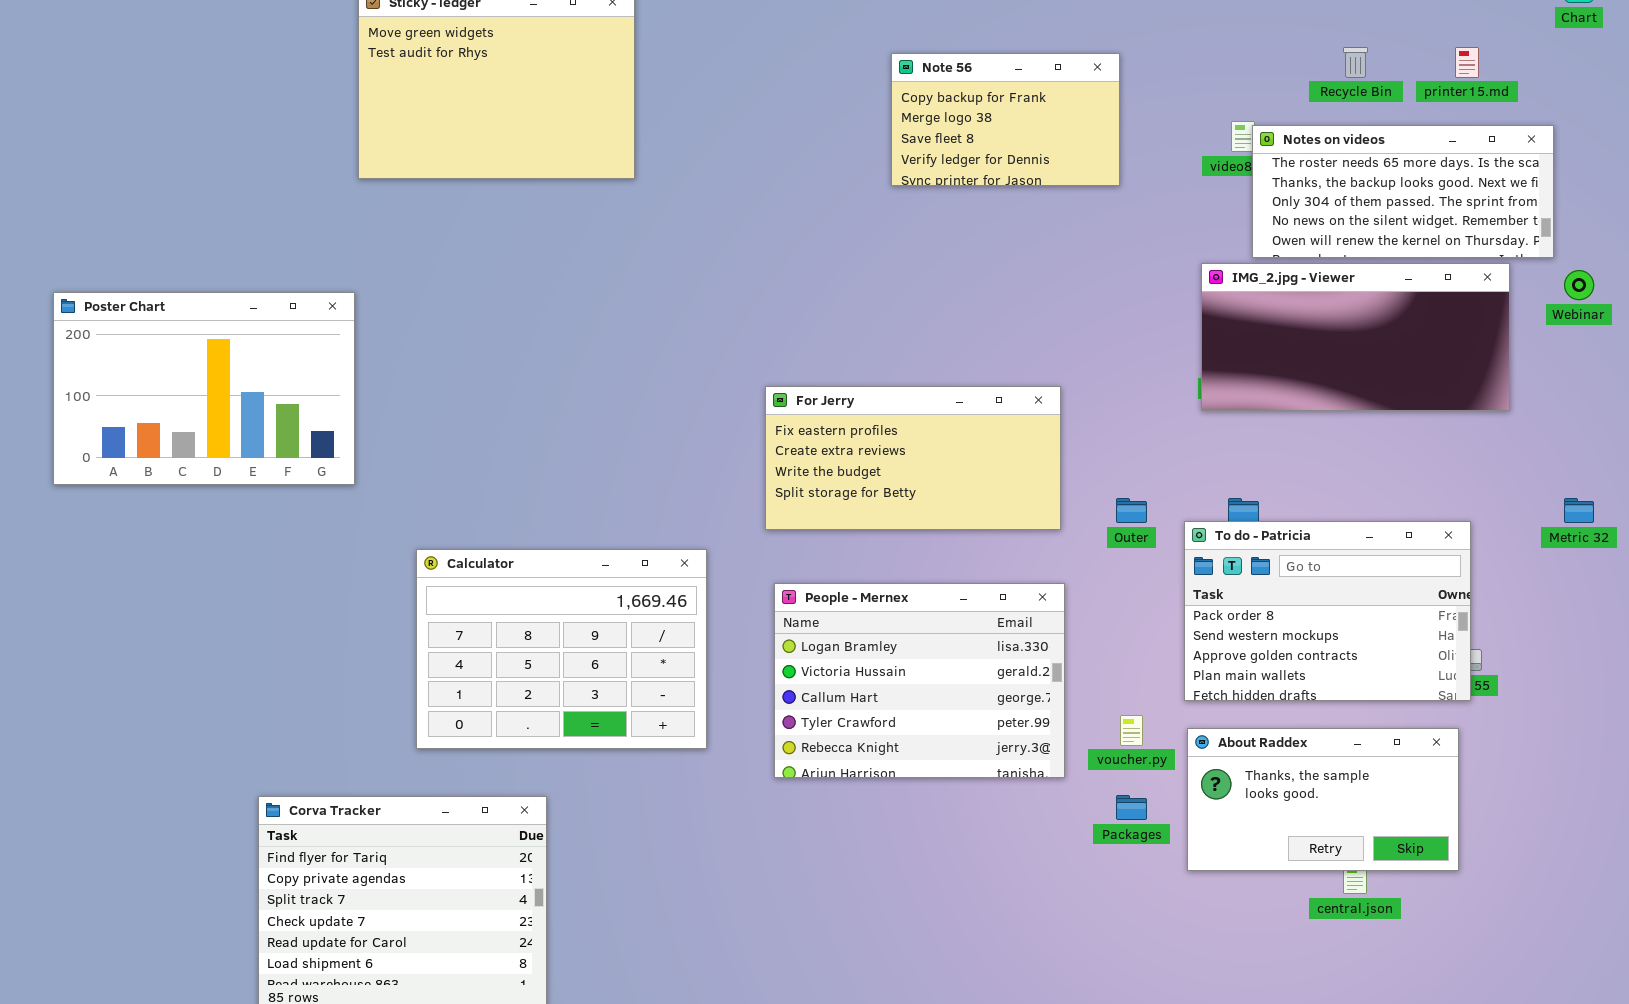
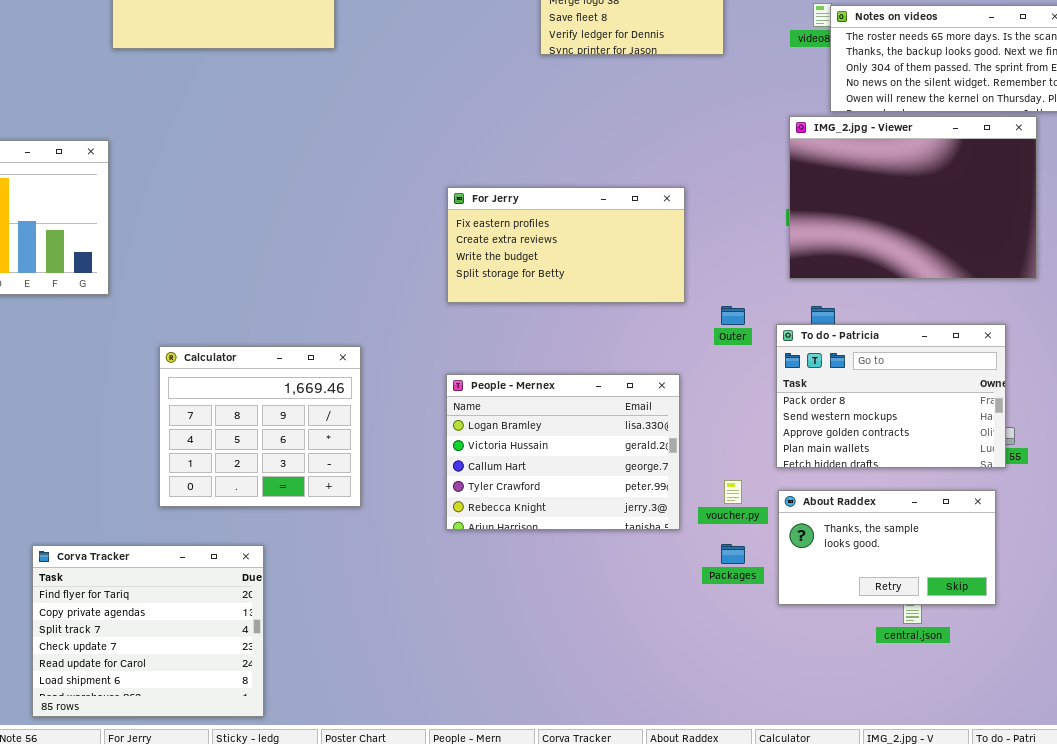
IMG_2.jpg - Viewer: [1201,263,1510,411] -> [789,116,1037,279], resized
For Jerry: [765,386,1061,530] -> [447,187,685,303], moved
Calculator: [416,549,707,749] -> [159,346,361,507], resized

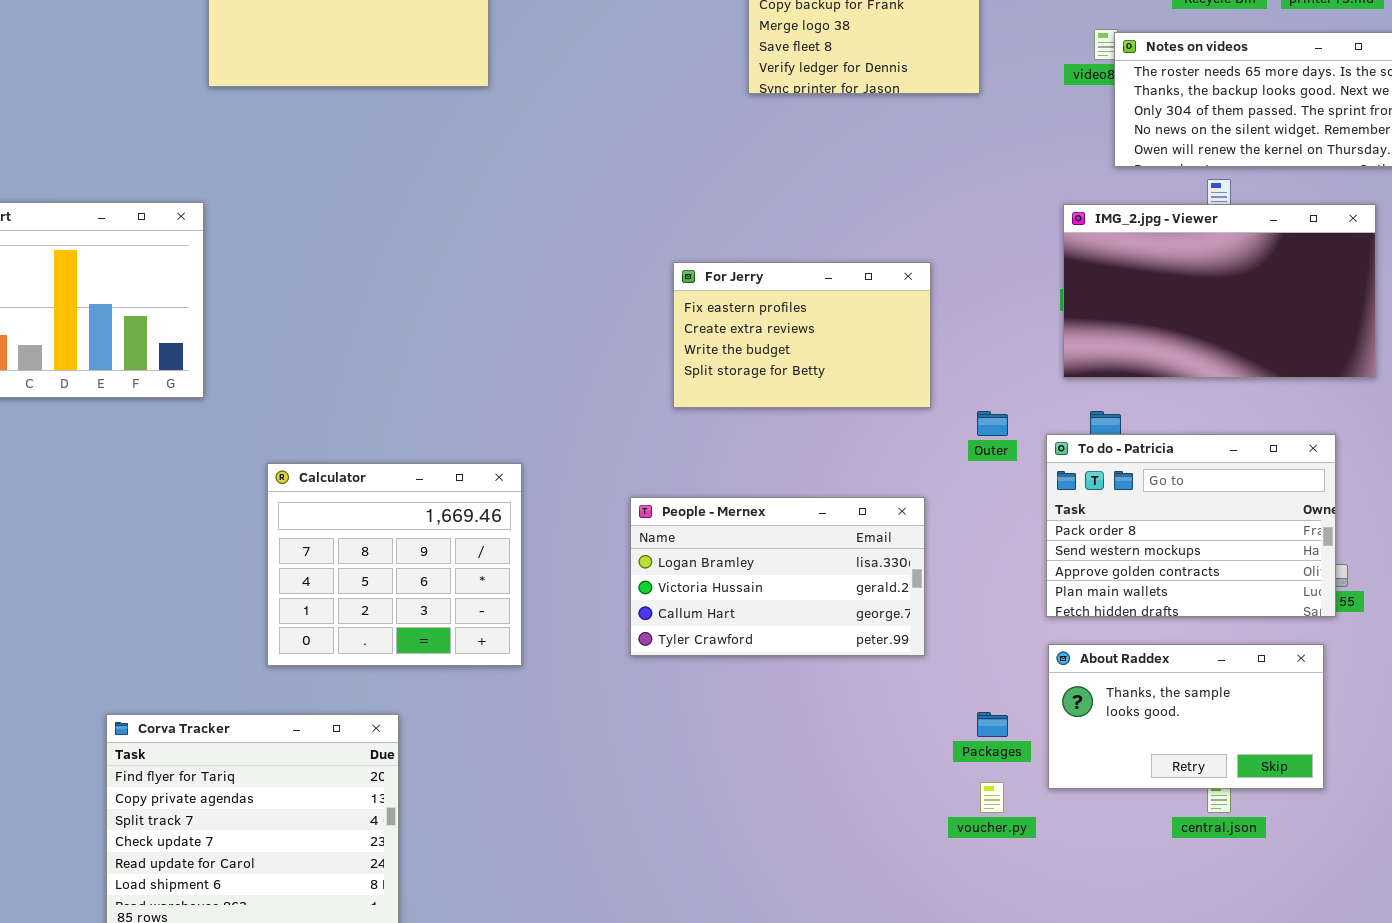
IMG_2.jpg - Viewer: [789,116,1037,279] -> [1063,204,1376,378], resized
For Jerry: [447,187,685,303] -> [673,262,931,408], resized
People - Mernex: [446,374,680,530] -> [630,497,925,656], resized
voucher.py: [724,480,742,504] -> [980,782,1004,813], moved

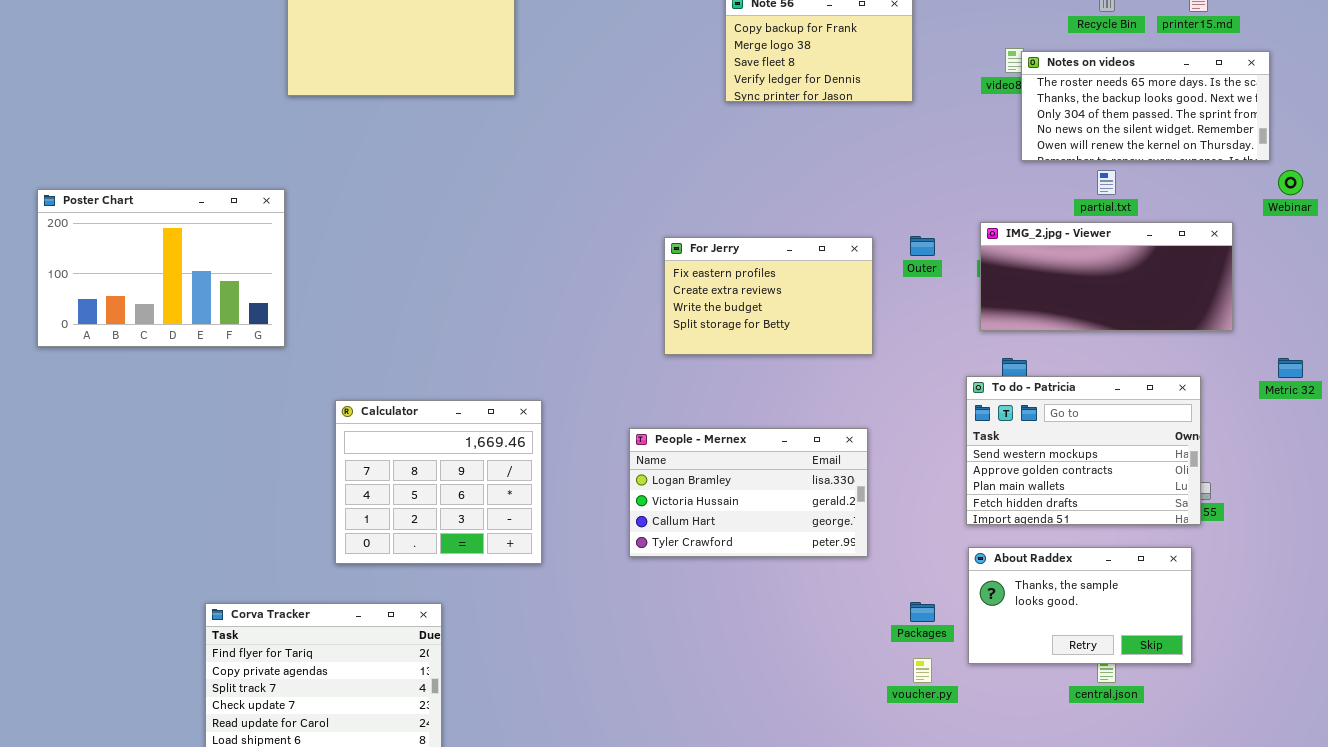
IMG_2.jpg - Viewer: [1063,204,1376,378] -> [980,222,1233,331], resized
Outer: [977,411,1008,436] -> [910,236,935,256], moved
To do - Patricia: [1046,434,1336,617] -> [966,376,1201,525], scrolled down 1 row

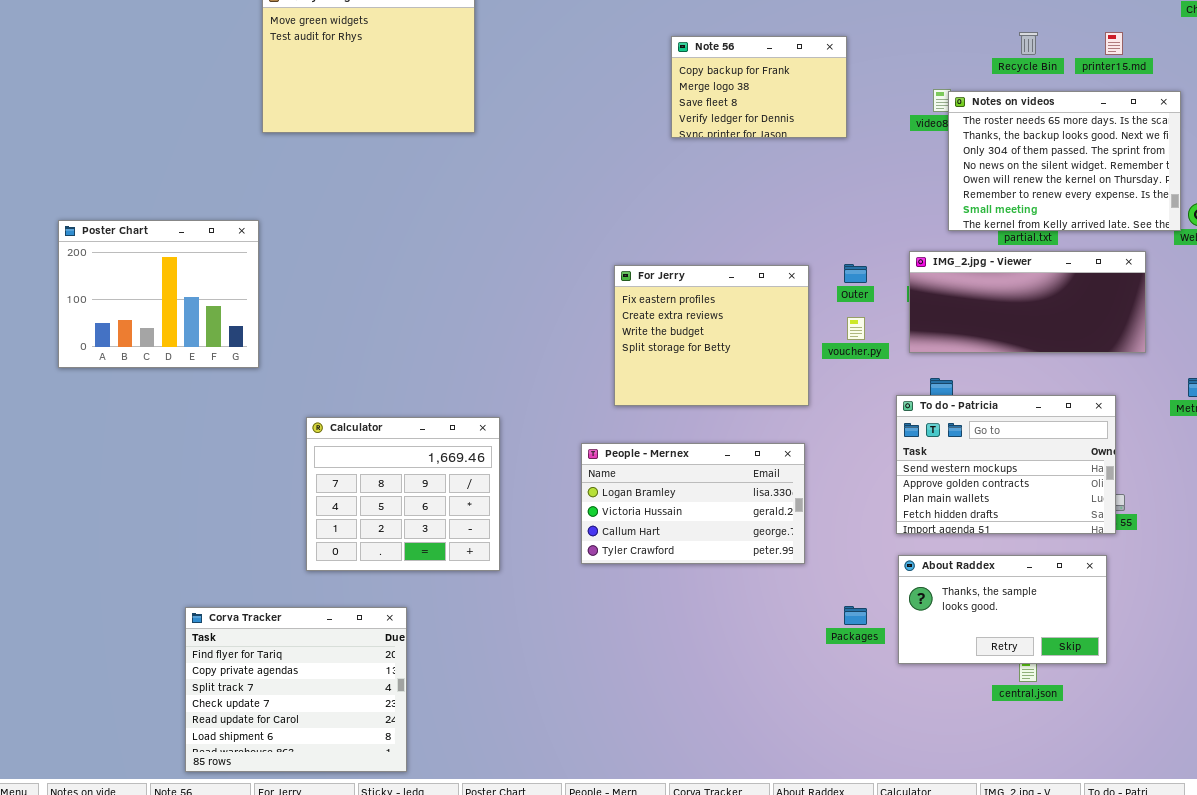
Notes on videos: [1021,51,1270,161] -> [948,91,1181,231], resized
Poster Chart: [37,189,285,347] -> [58,220,259,368], resized
For Jerry: [664,237,873,355] -> [614,265,809,406], resized
voucher.py: [913,658,932,683] -> [847,317,865,340], moved

